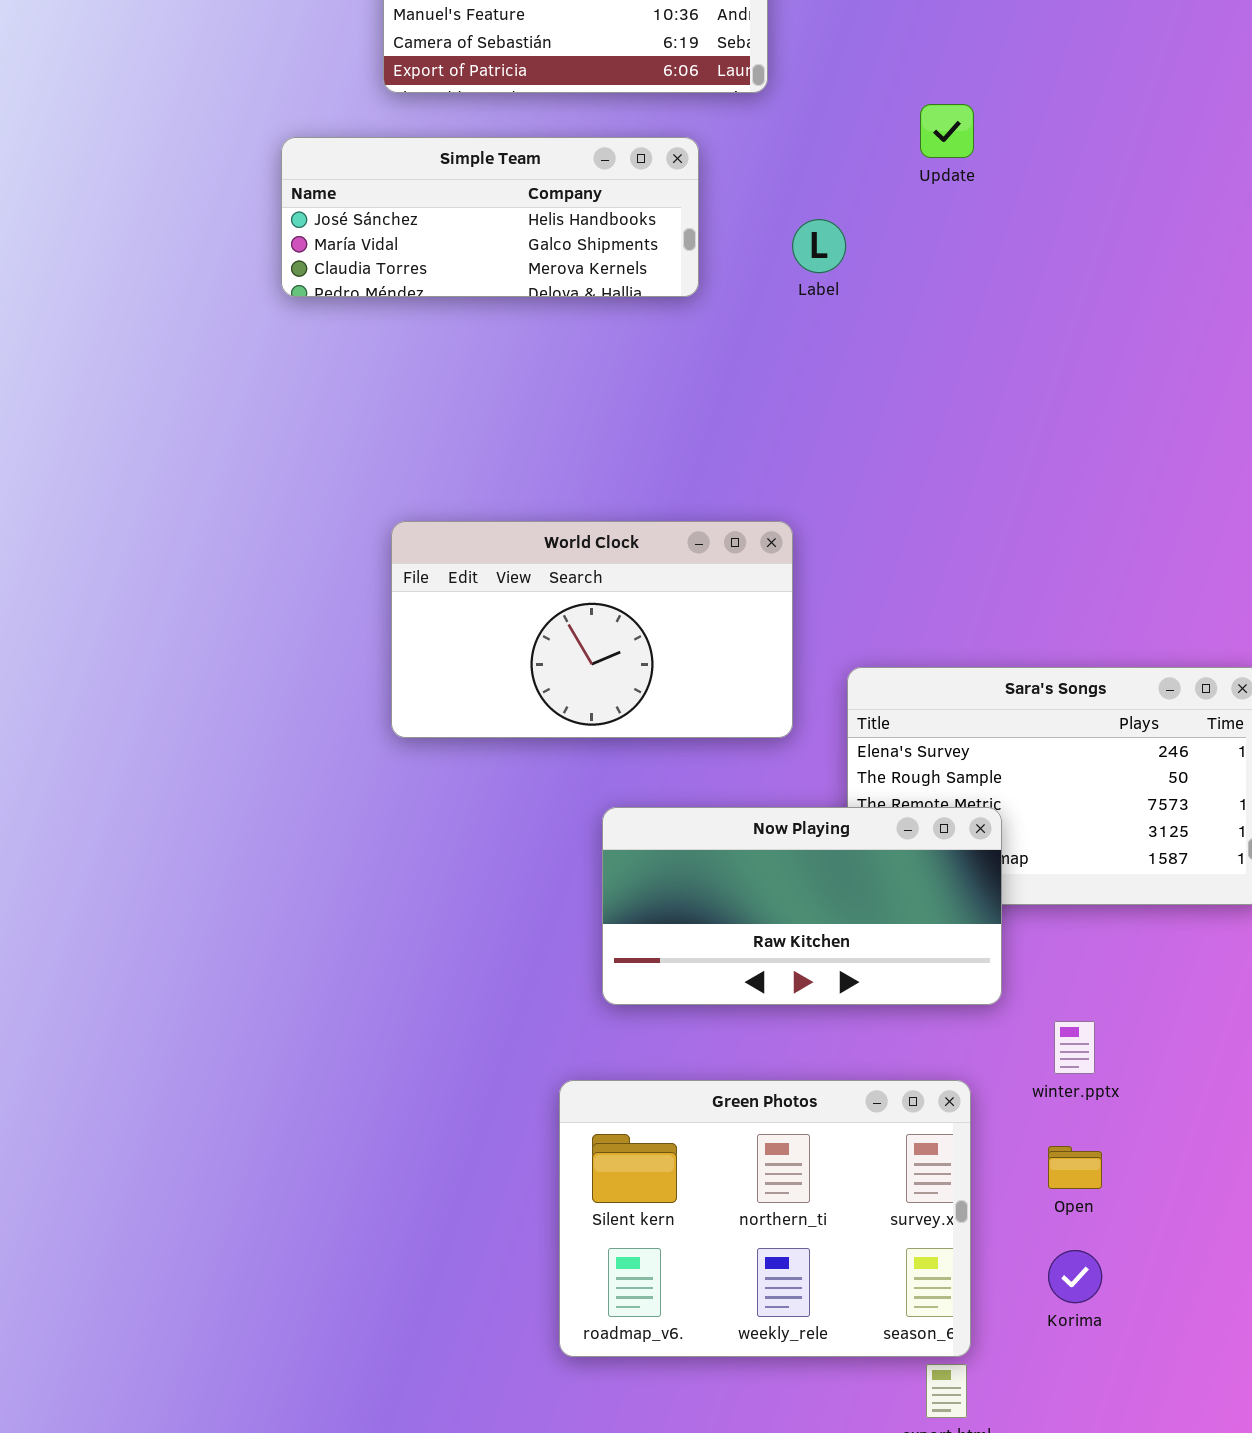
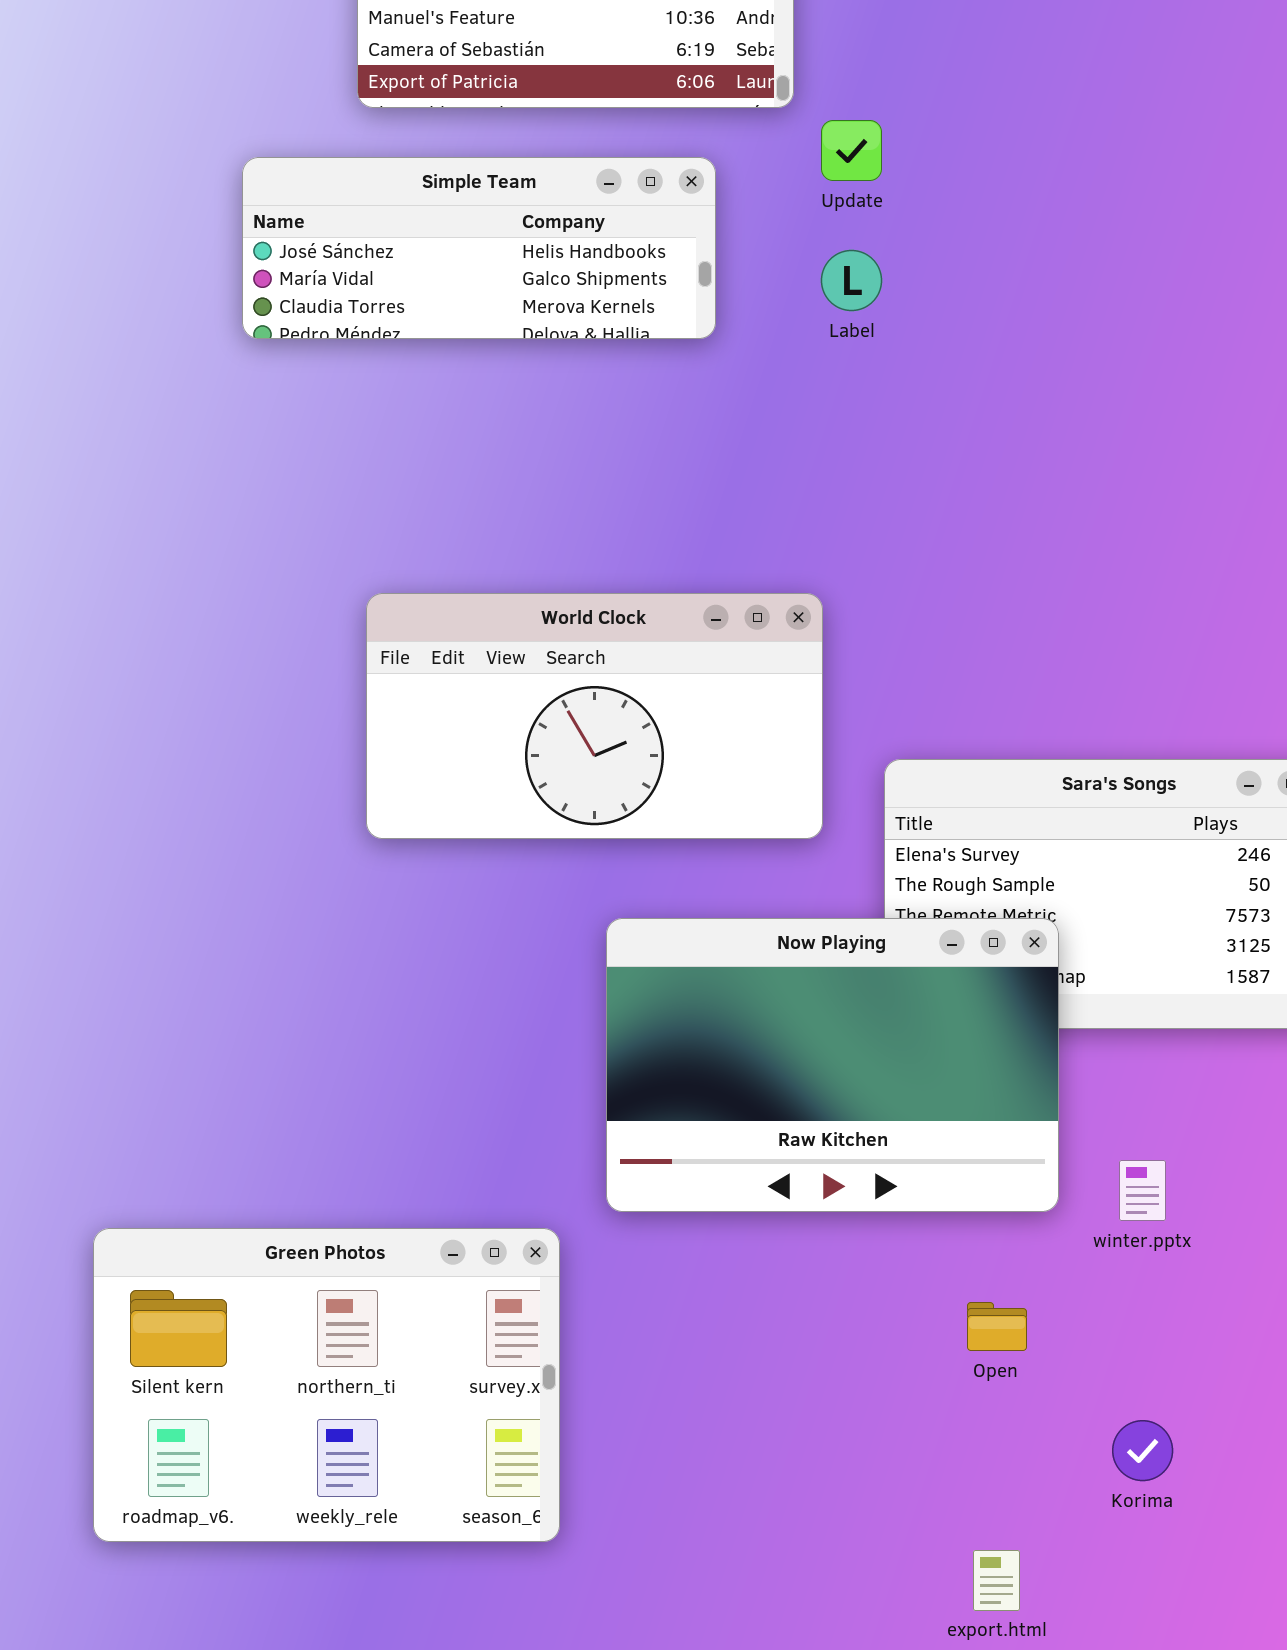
Update: [920,104,974,158] -> [821,120,882,181], moved
Now Playing: [602,807,1002,1005] -> [606,918,1059,1212], resized
Green Photos: [559,1080,971,1357] -> [93,1228,560,1542], moved
Open: [1048,1146,1102,1189] -> [967,1302,1027,1351], moved

